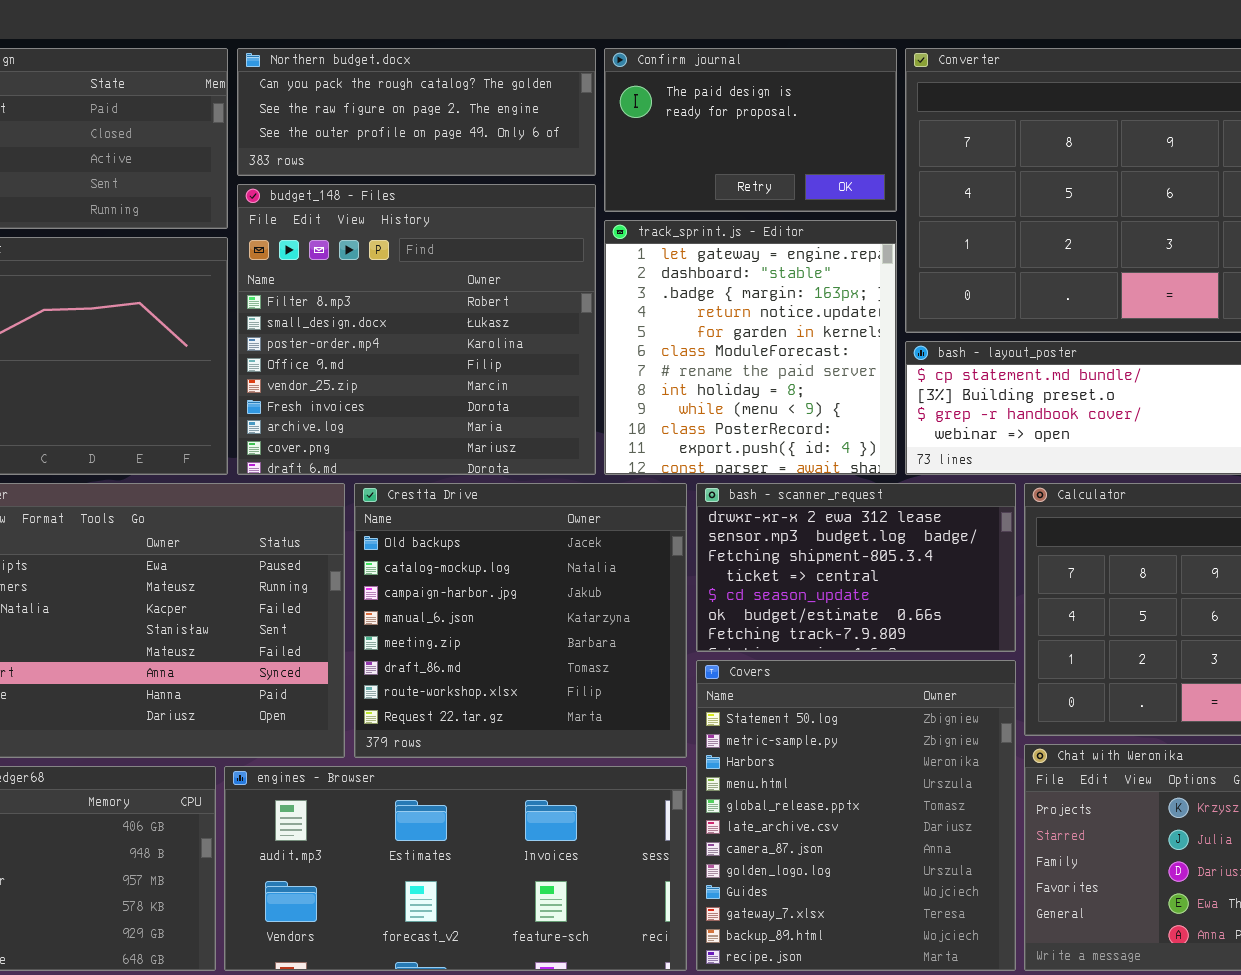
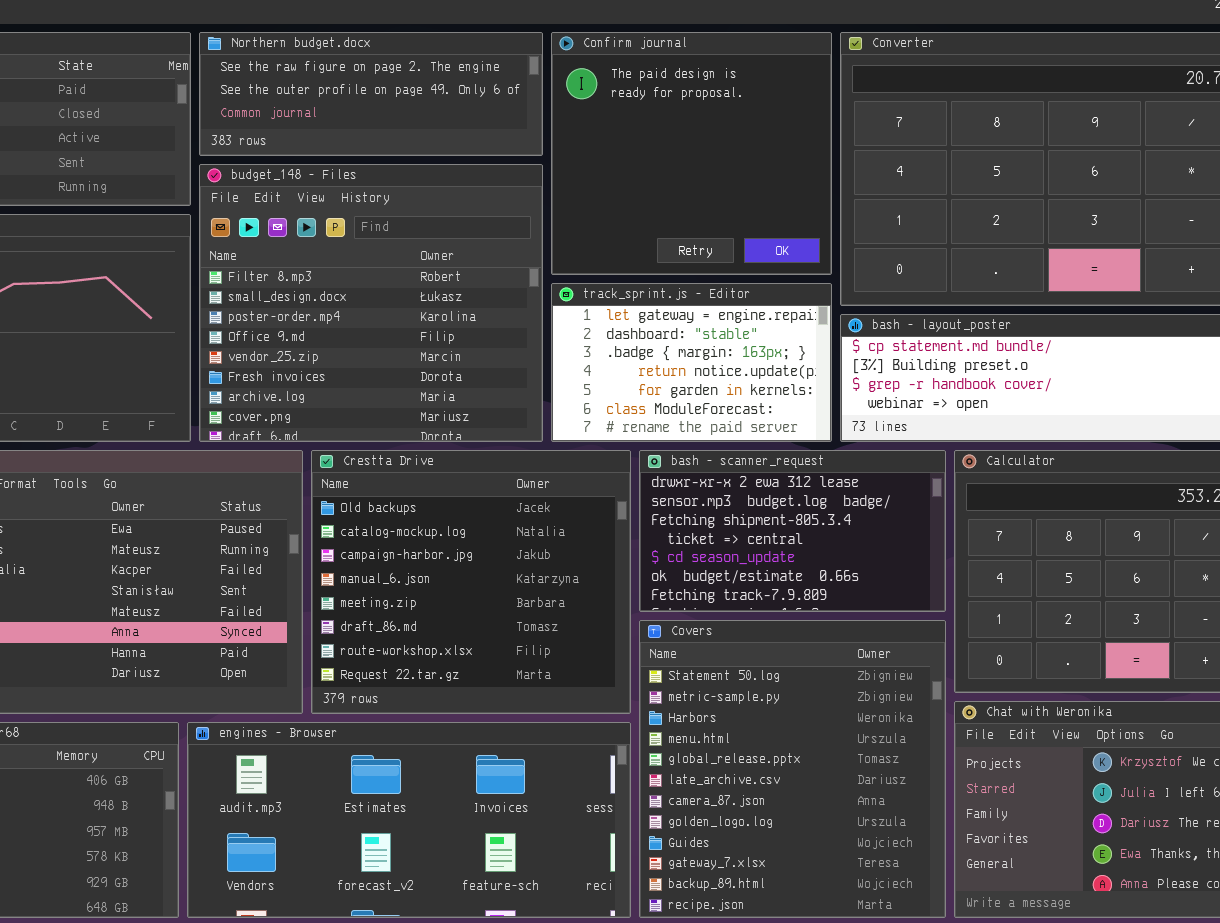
Northern budget.docx: [237,48,596,176] -> [199,32,543,156], scrolled down 1 row
Confirm journal: [604,48,897,212] -> [551,32,832,275], resized
track_sprint.js - Editor: [604,220,897,475] -> [551,283,832,442], resized

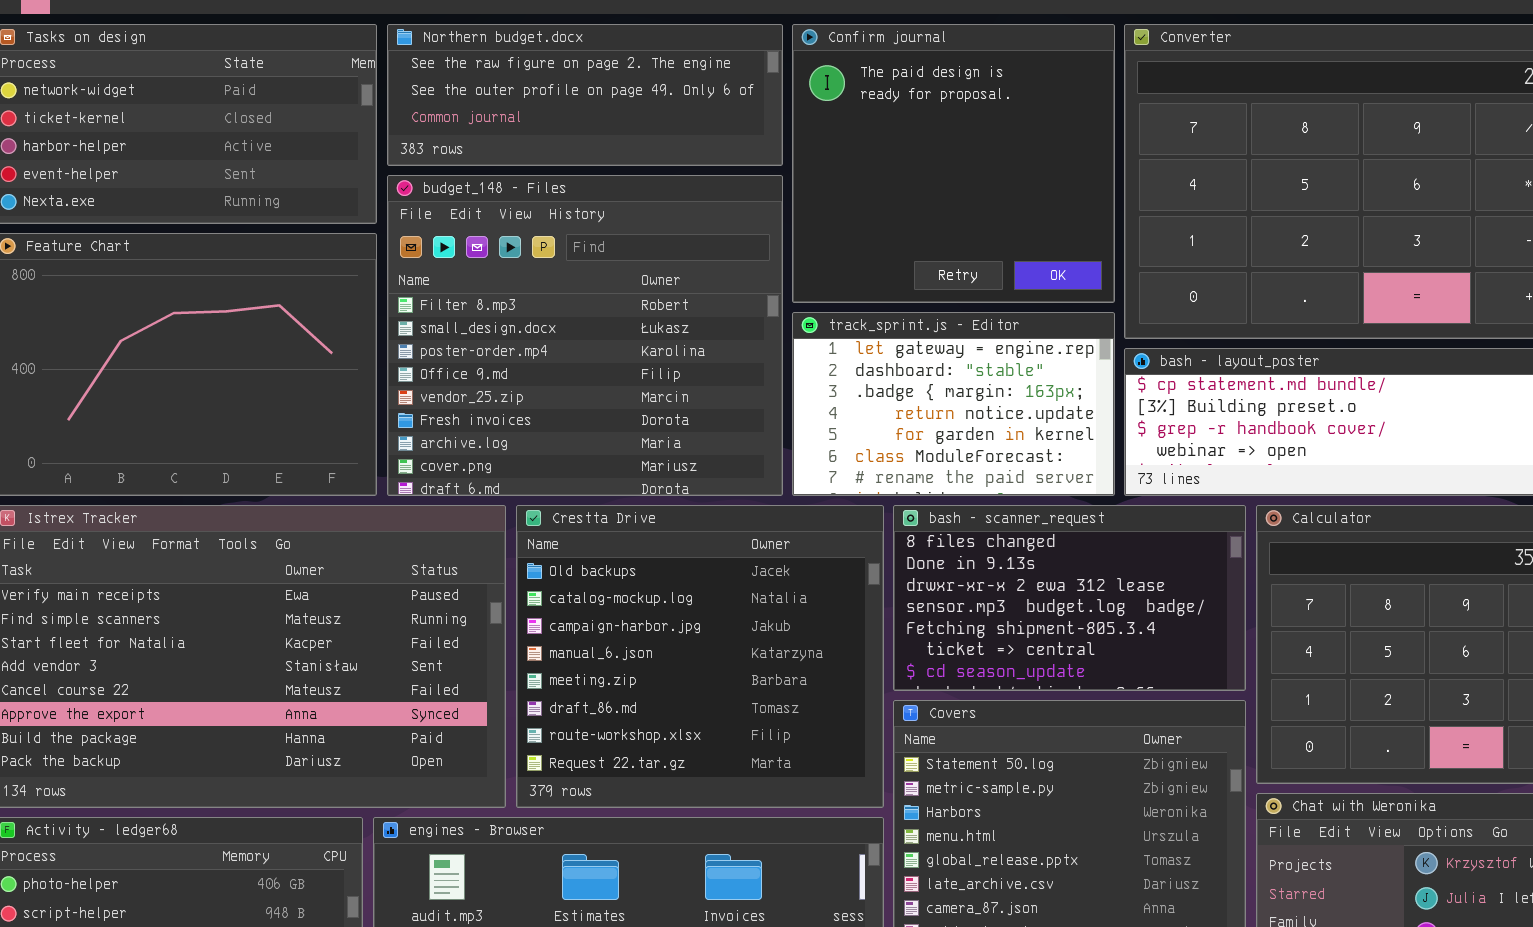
bash - scanner_request: [639,450,946,612] -> [893,505,1246,691], scrolled up 2 rows

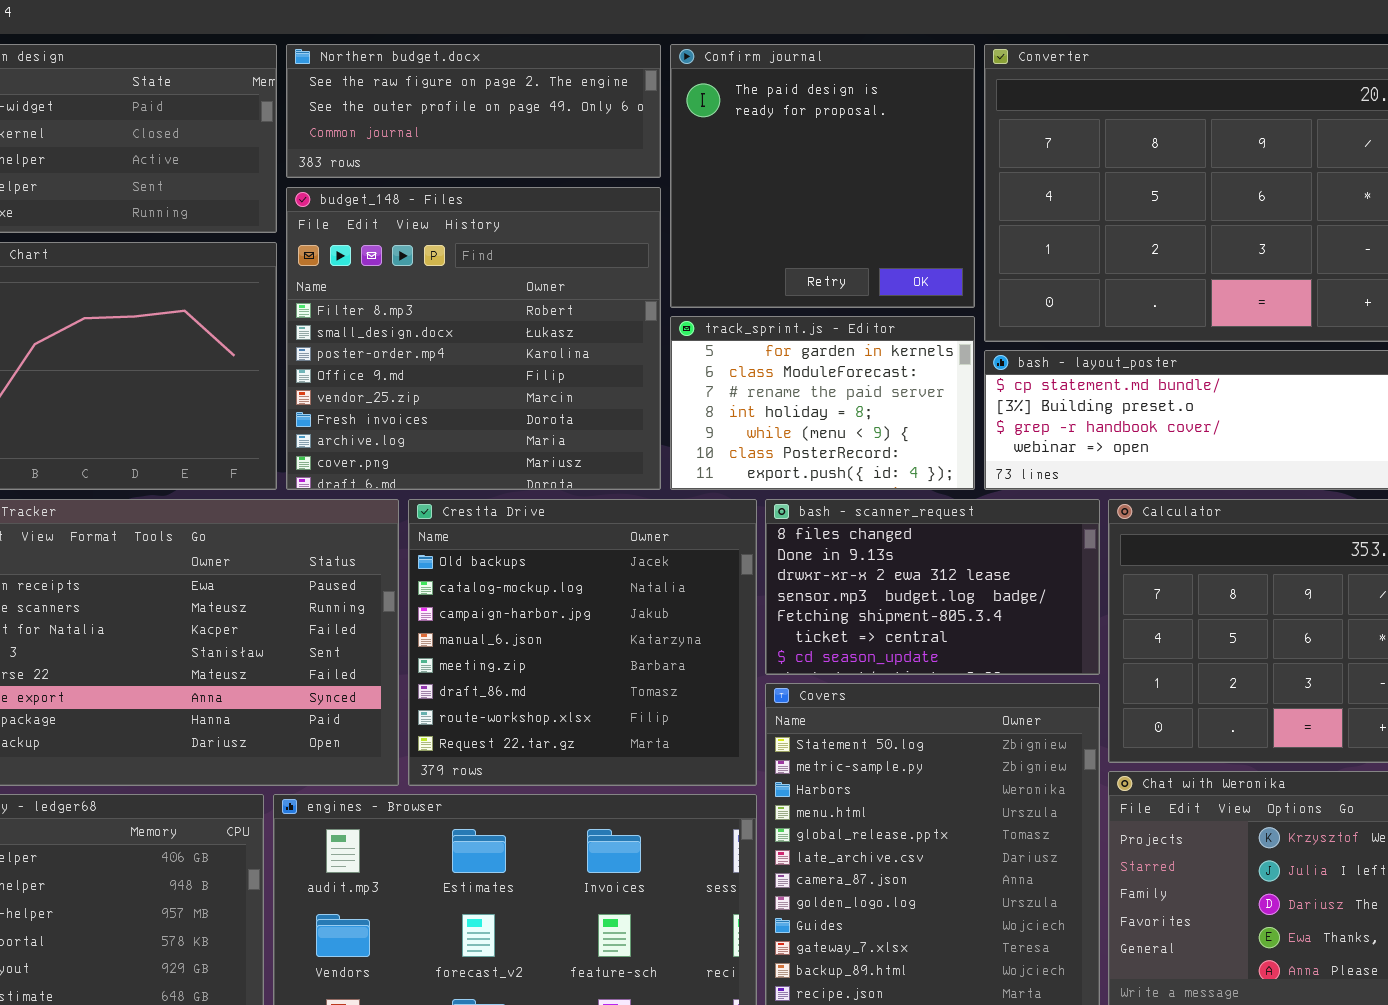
track_sprint.js - Editor: [792,312,1115,496] -> [670,316,975,490], scrolled down 4 rows

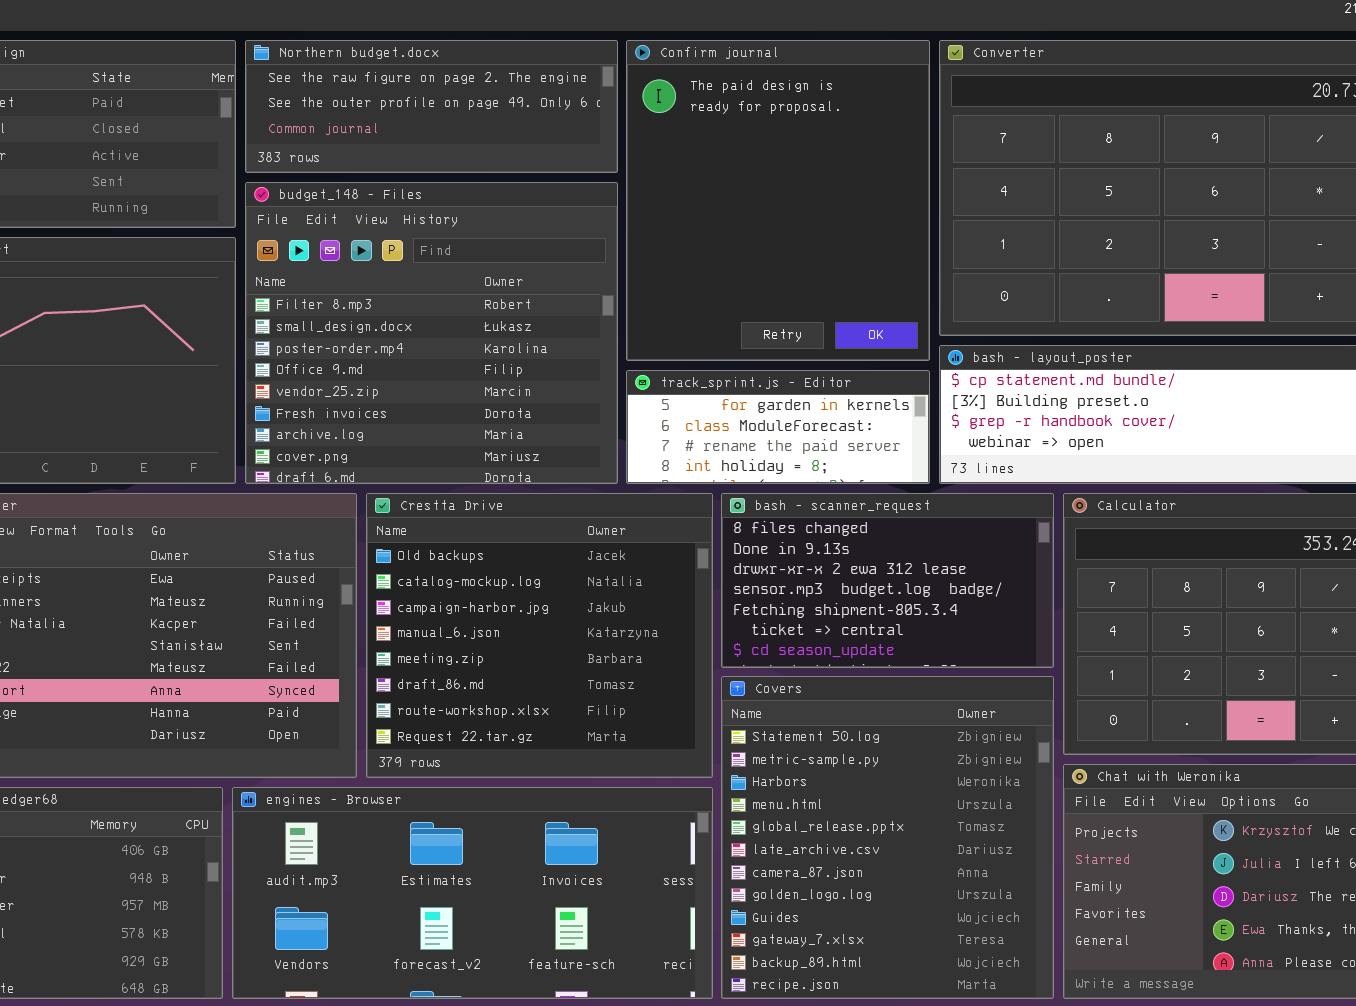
Confirm journal: [670,44,975,308] -> [626,40,930,361], resized
track_sprint.js - Editor: [670,316,975,490] -> [626,370,930,484], resized

